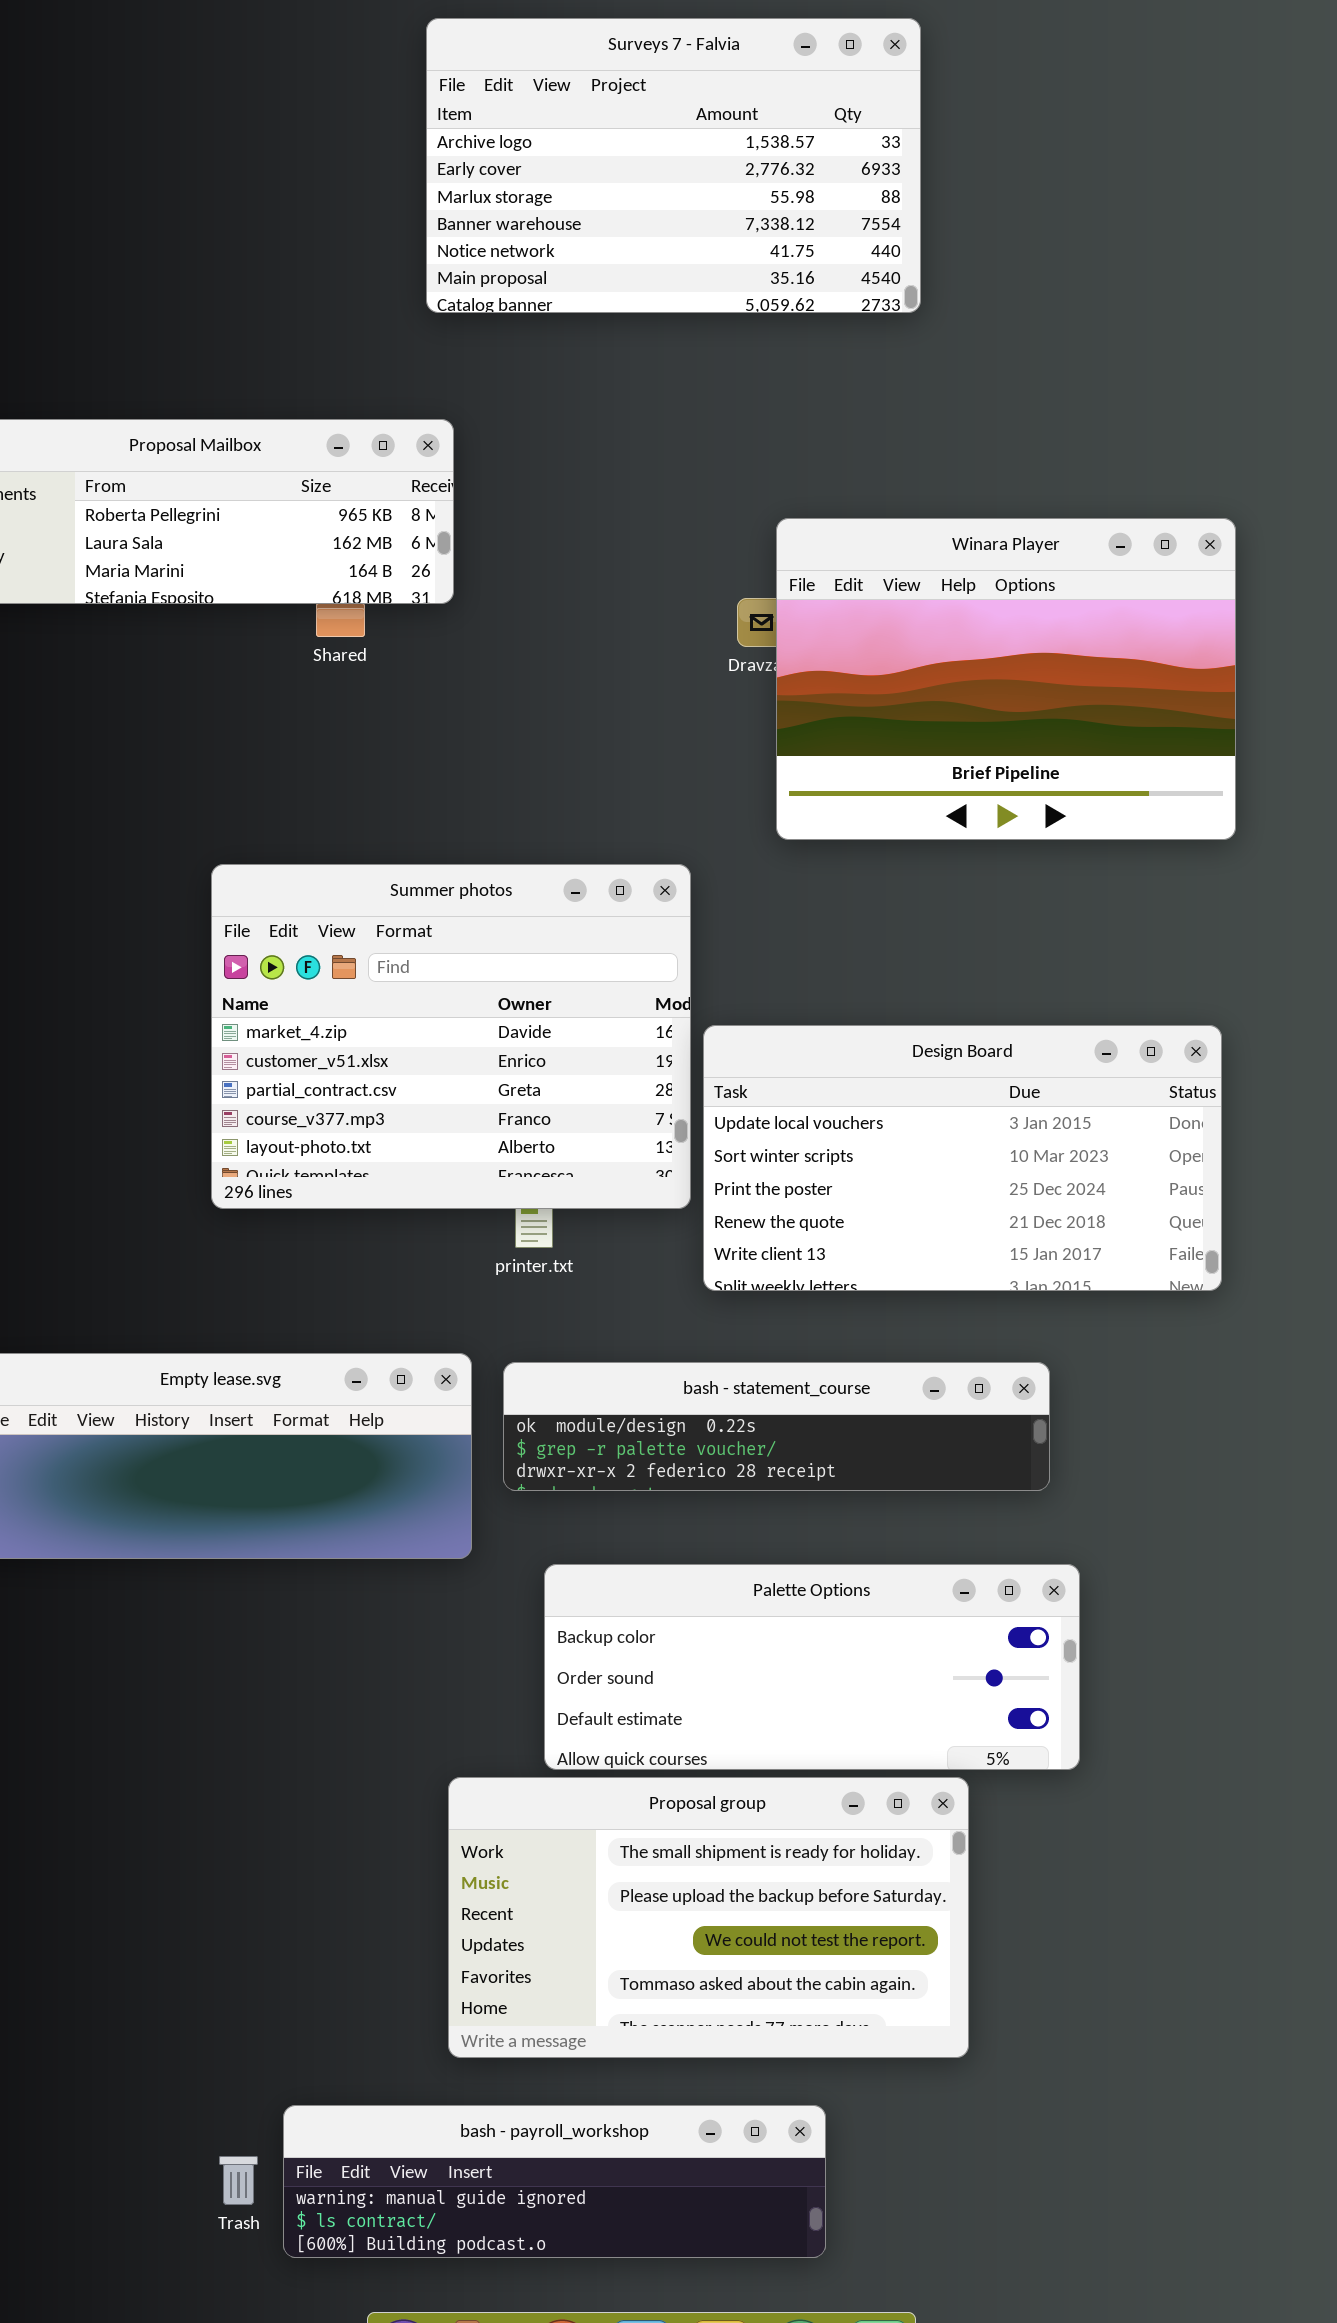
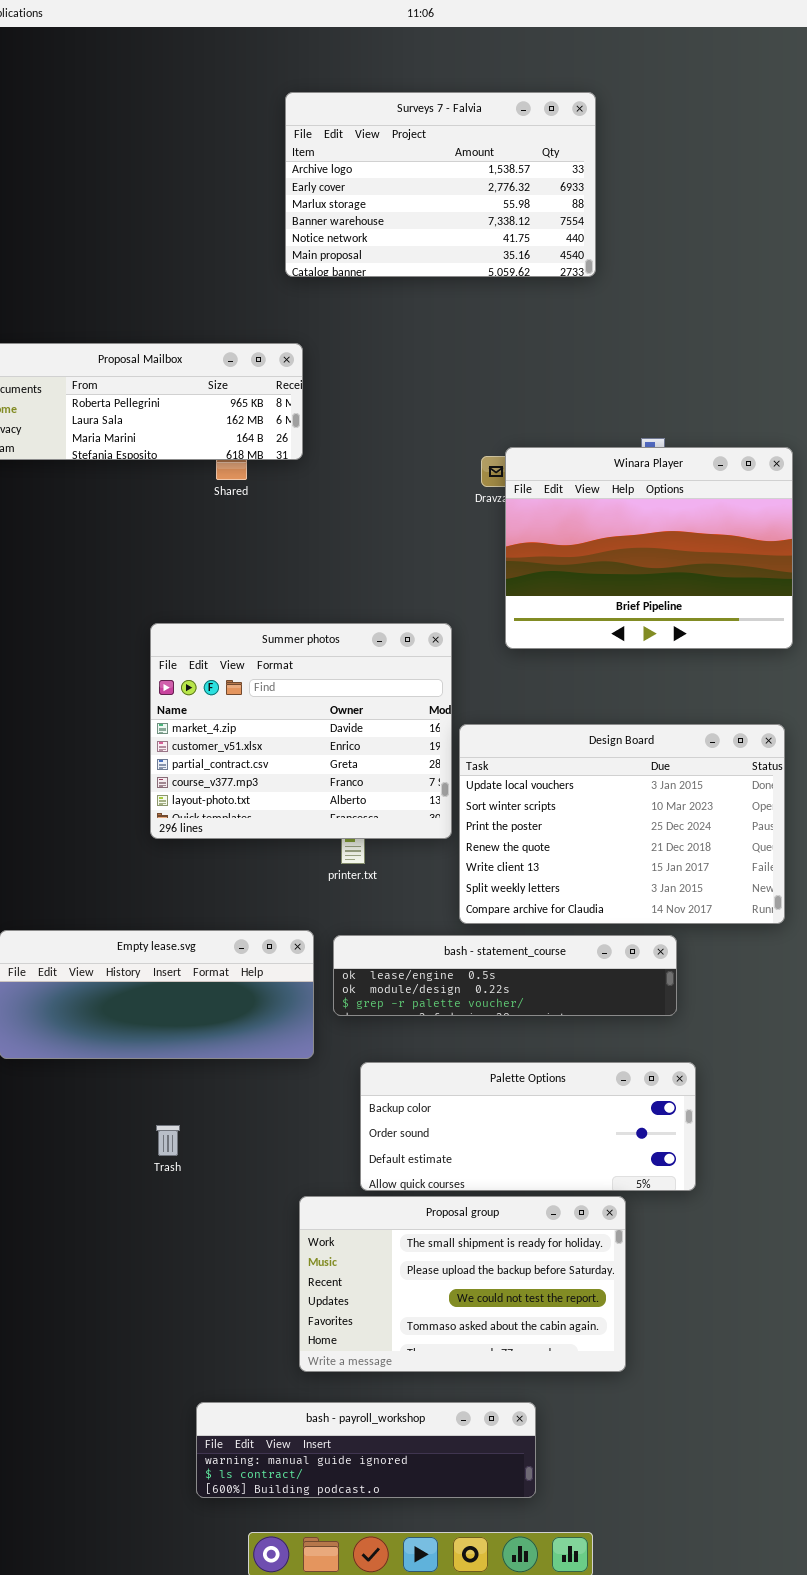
Winara Player: [776,518,1236,840] -> [505,447,793,649], moved
Design Board: [703,1025,1222,1291] -> [459,724,785,924], resized
bash - statement_course: [503,1362,1050,1491] -> [333,935,677,1016], scrolled up 1 row
Trash: [219,2156,258,2205] -> [156,1125,180,1156], moved

